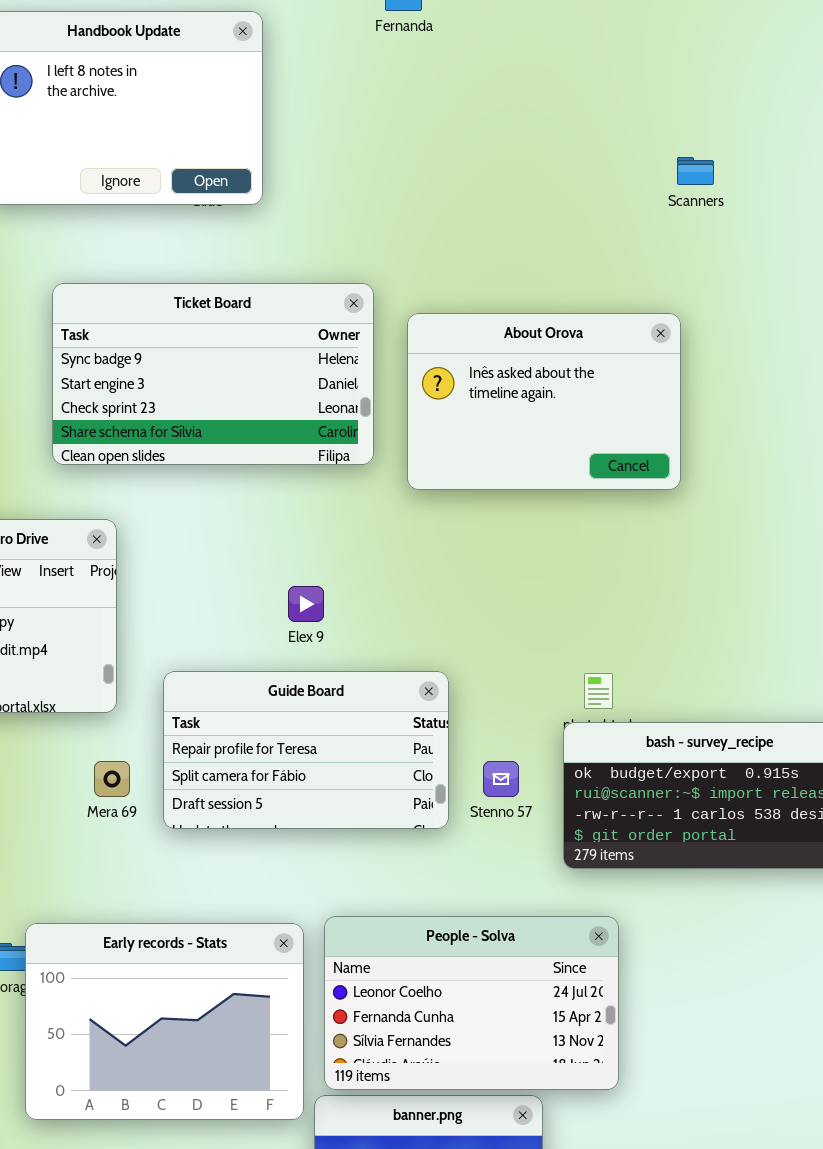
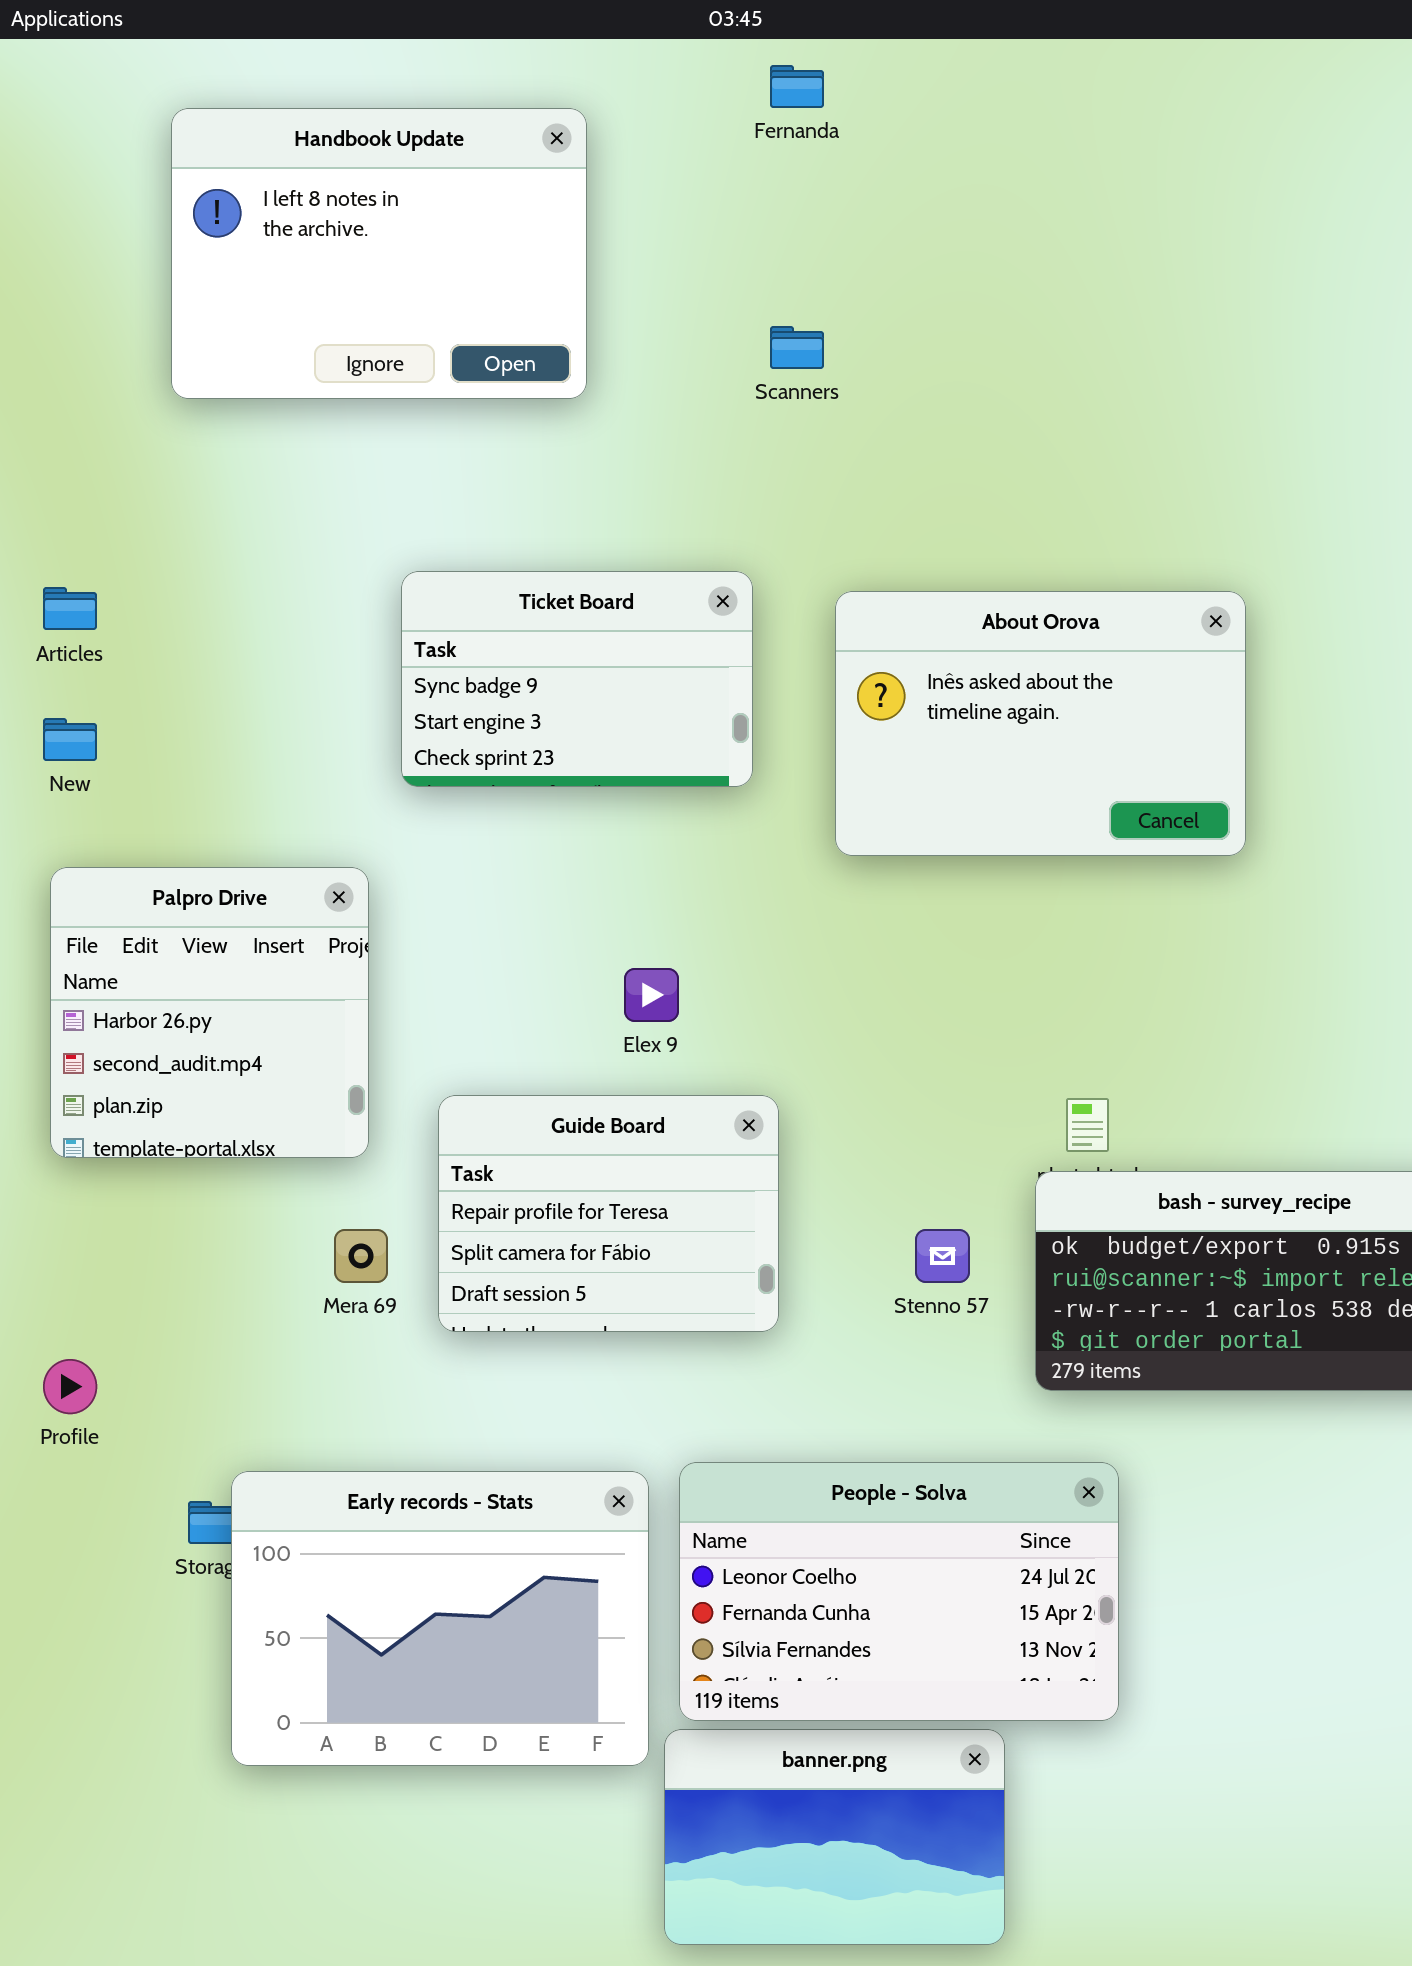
Scanners: [677,157,714,185] -> [770,326,824,369], moved
Ticket Board: [52,283,374,465] -> [401,571,753,787], resized
About Orova: [407,313,681,490] -> [835,591,1246,856], moved
Guide Board: [163,671,449,829] -> [438,1095,779,1332], resized

